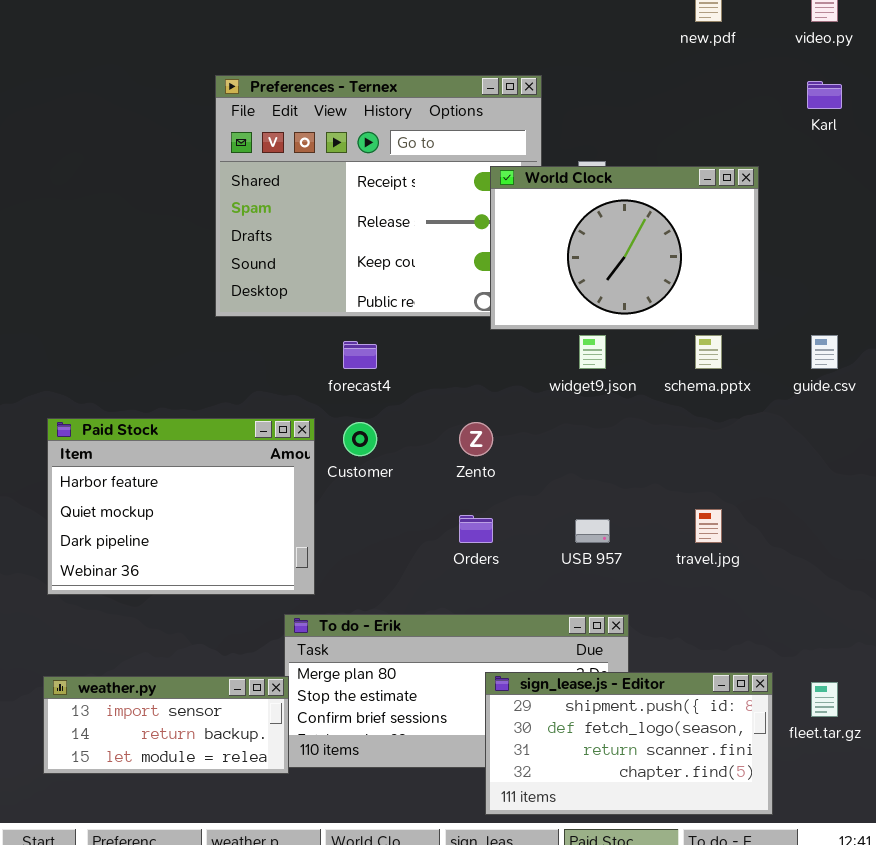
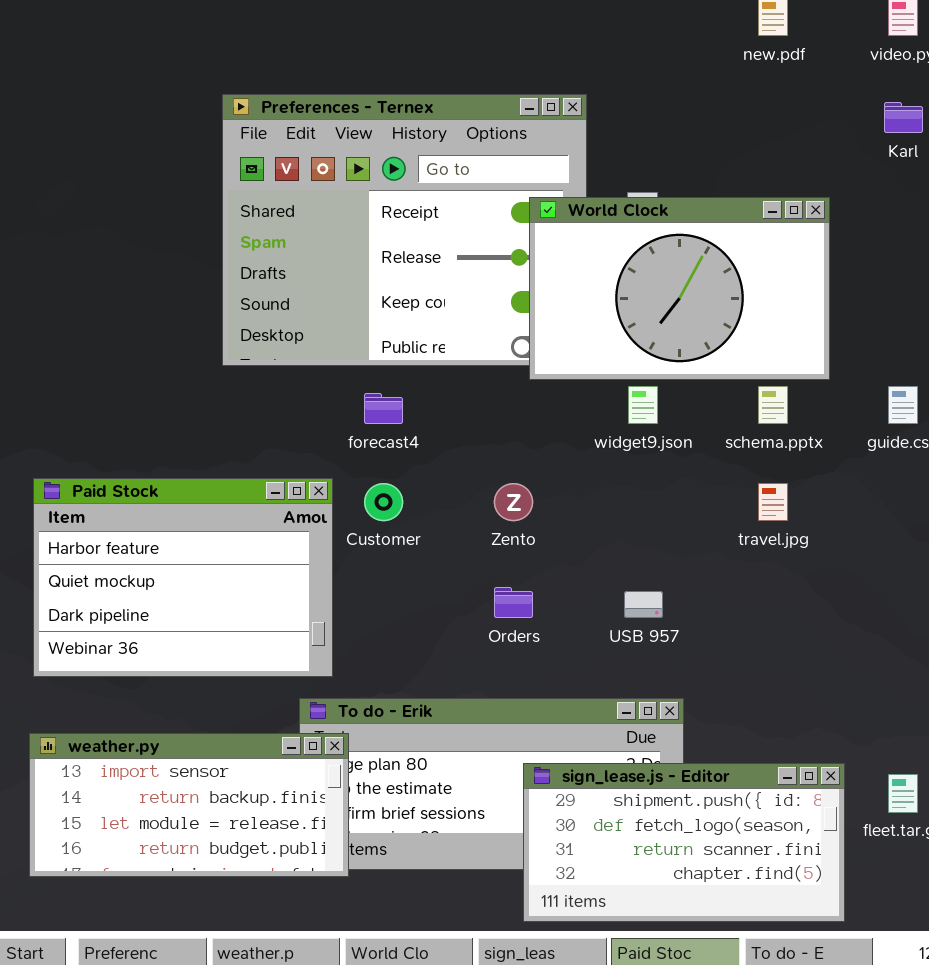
travel.jpg: [695,509,722,543] -> [758,483,788,521], moved
weather.py: [43,676,289,774] -> [29,733,349,877], resized

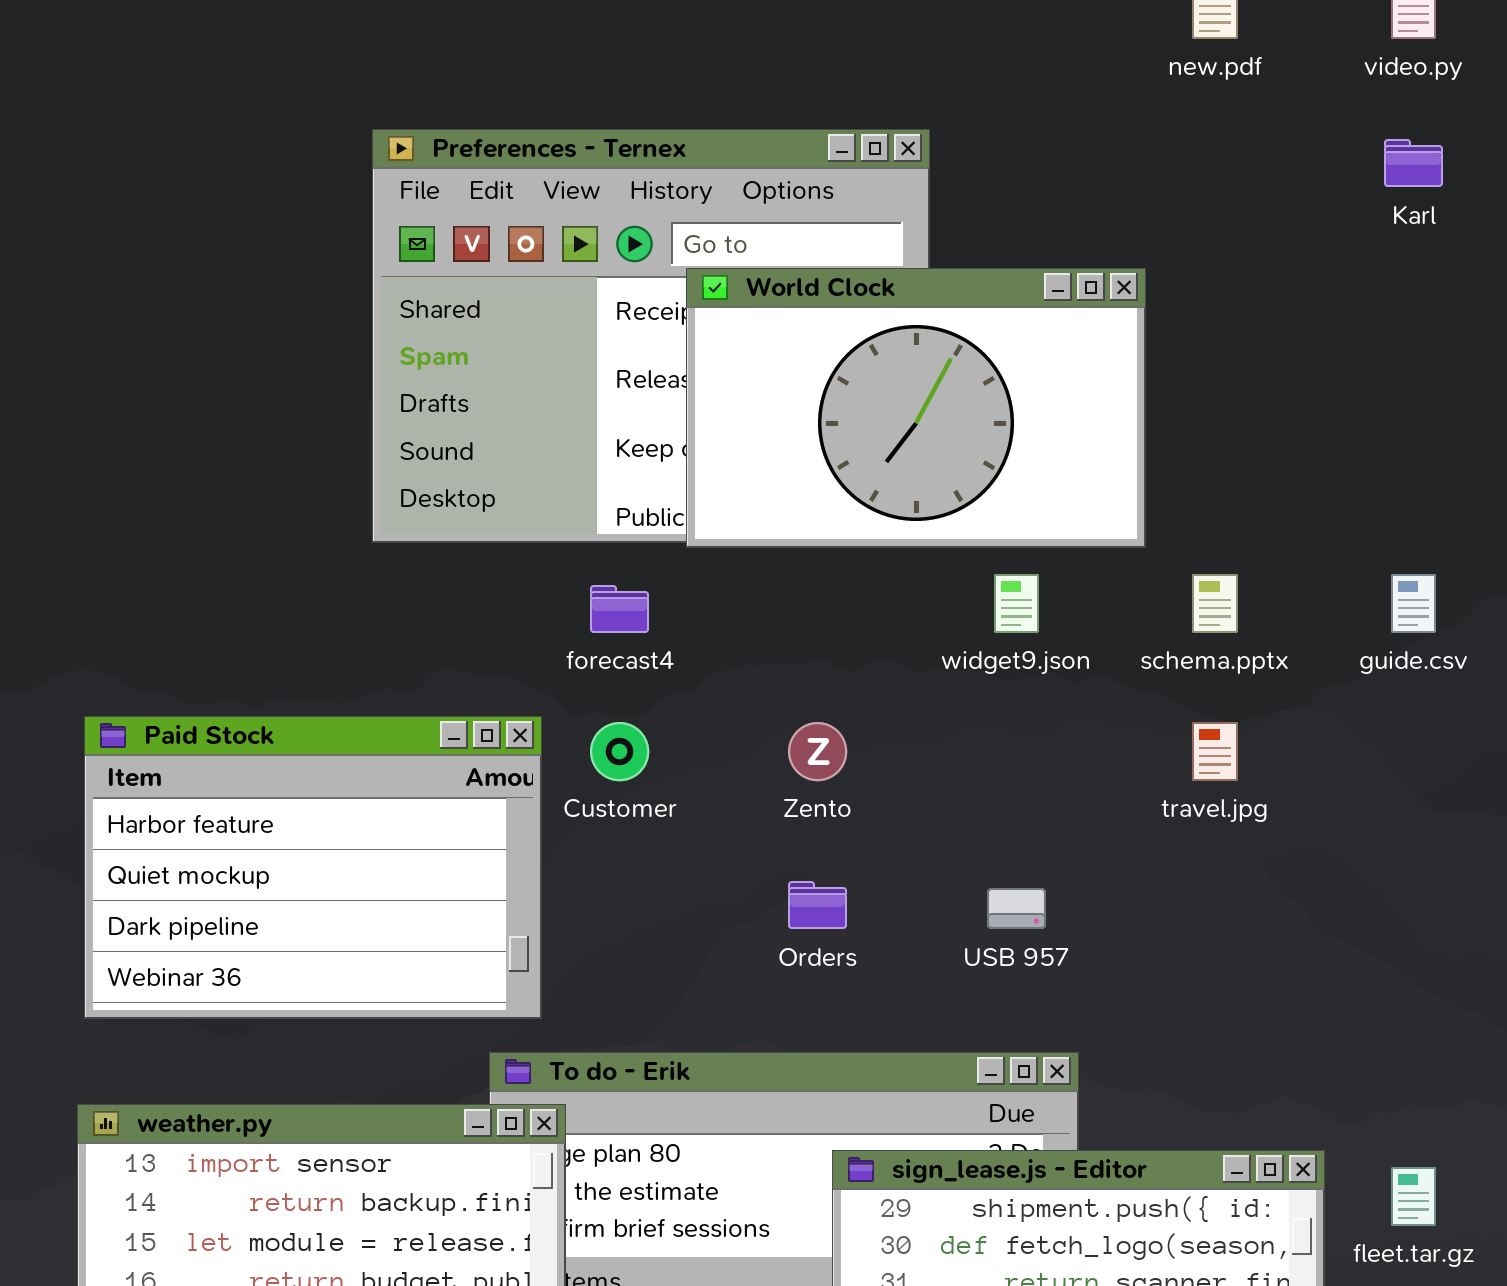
World Clock: [529,197,830,380] -> [686,268,1146,548], moved

